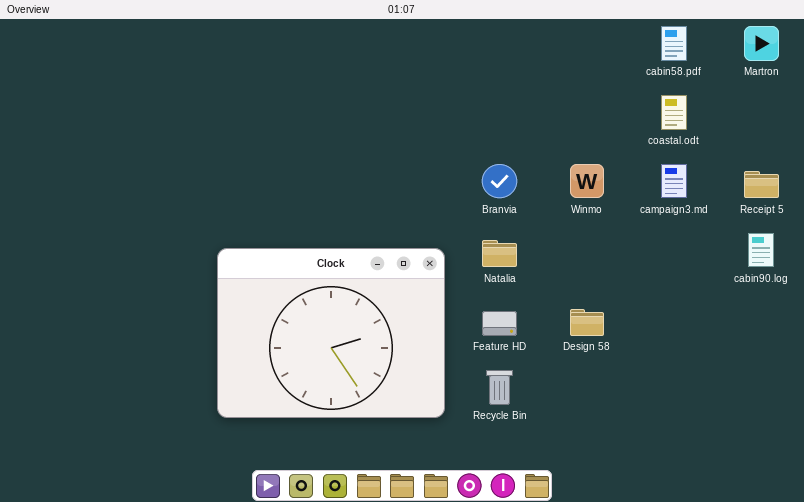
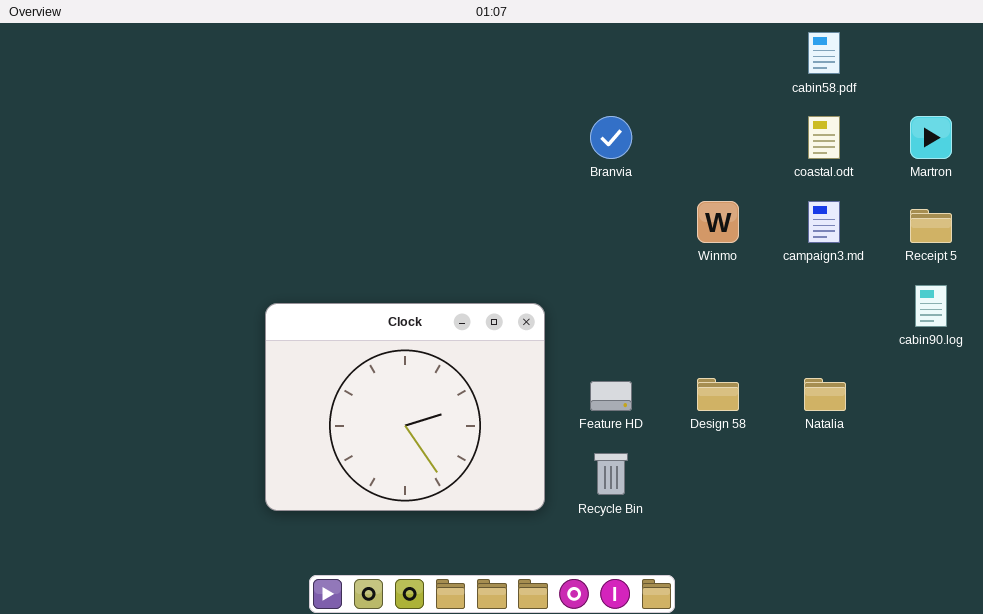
Martron: [744,26,779,61] -> [910,116,952,159], moved
Branvia: [482,164,517,198] -> [590,116,632,159], moved
Natalia: [482,240,517,267] -> [804,378,846,411], moved

